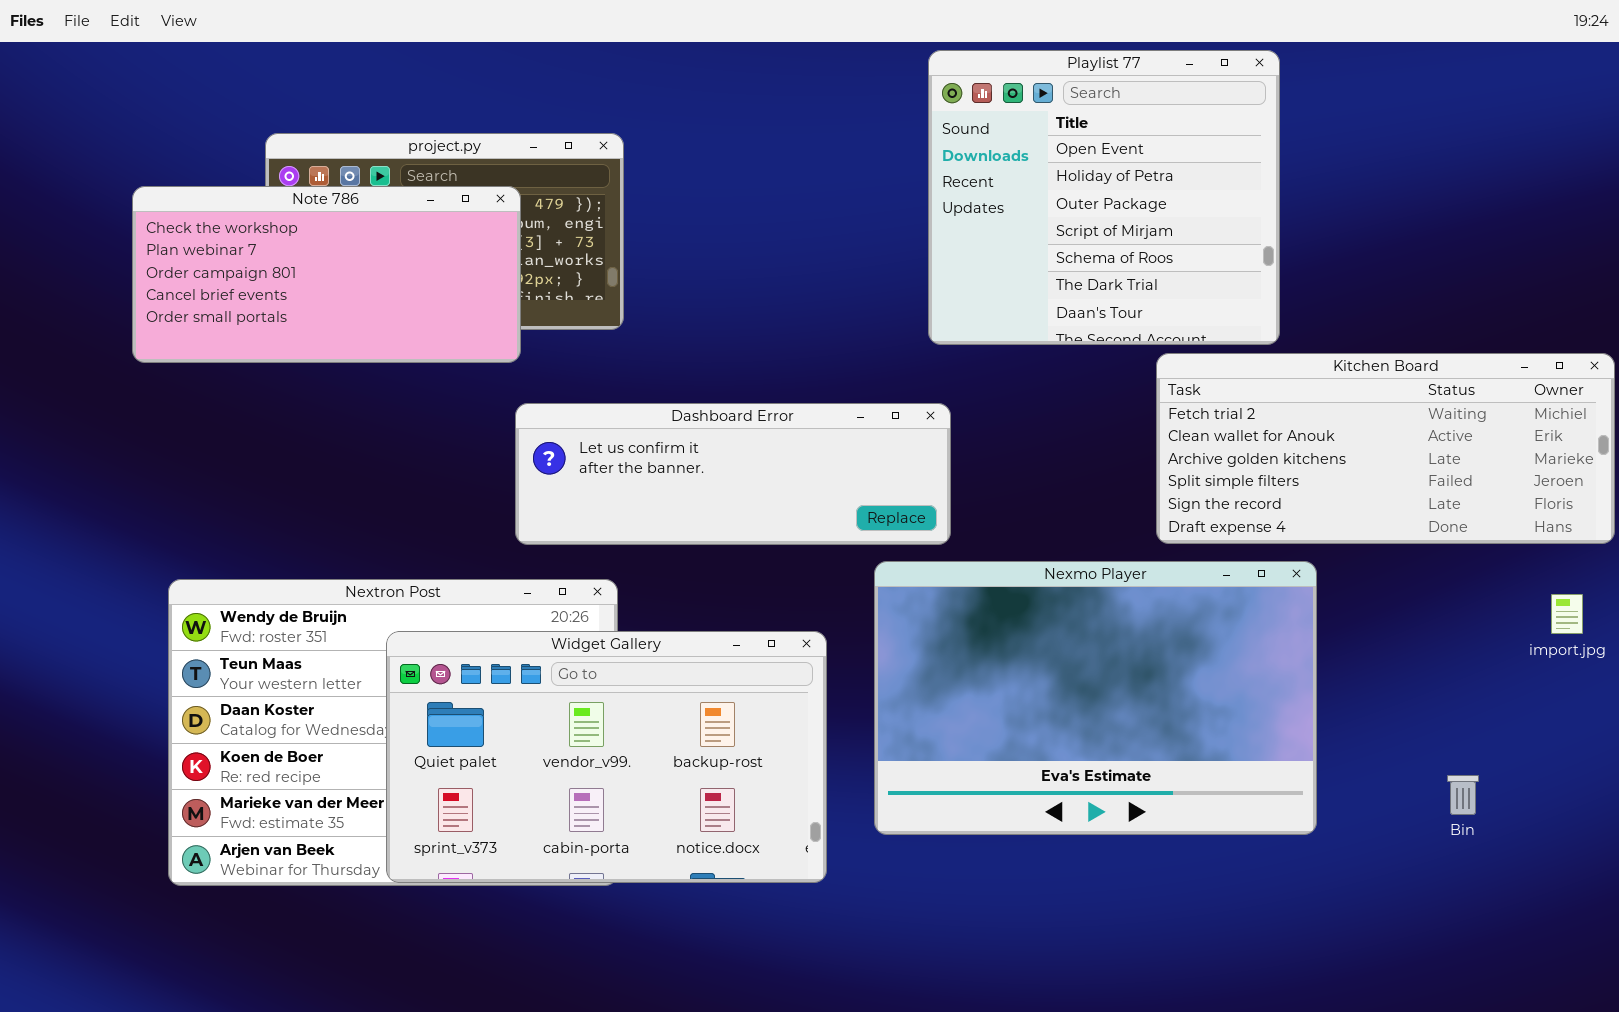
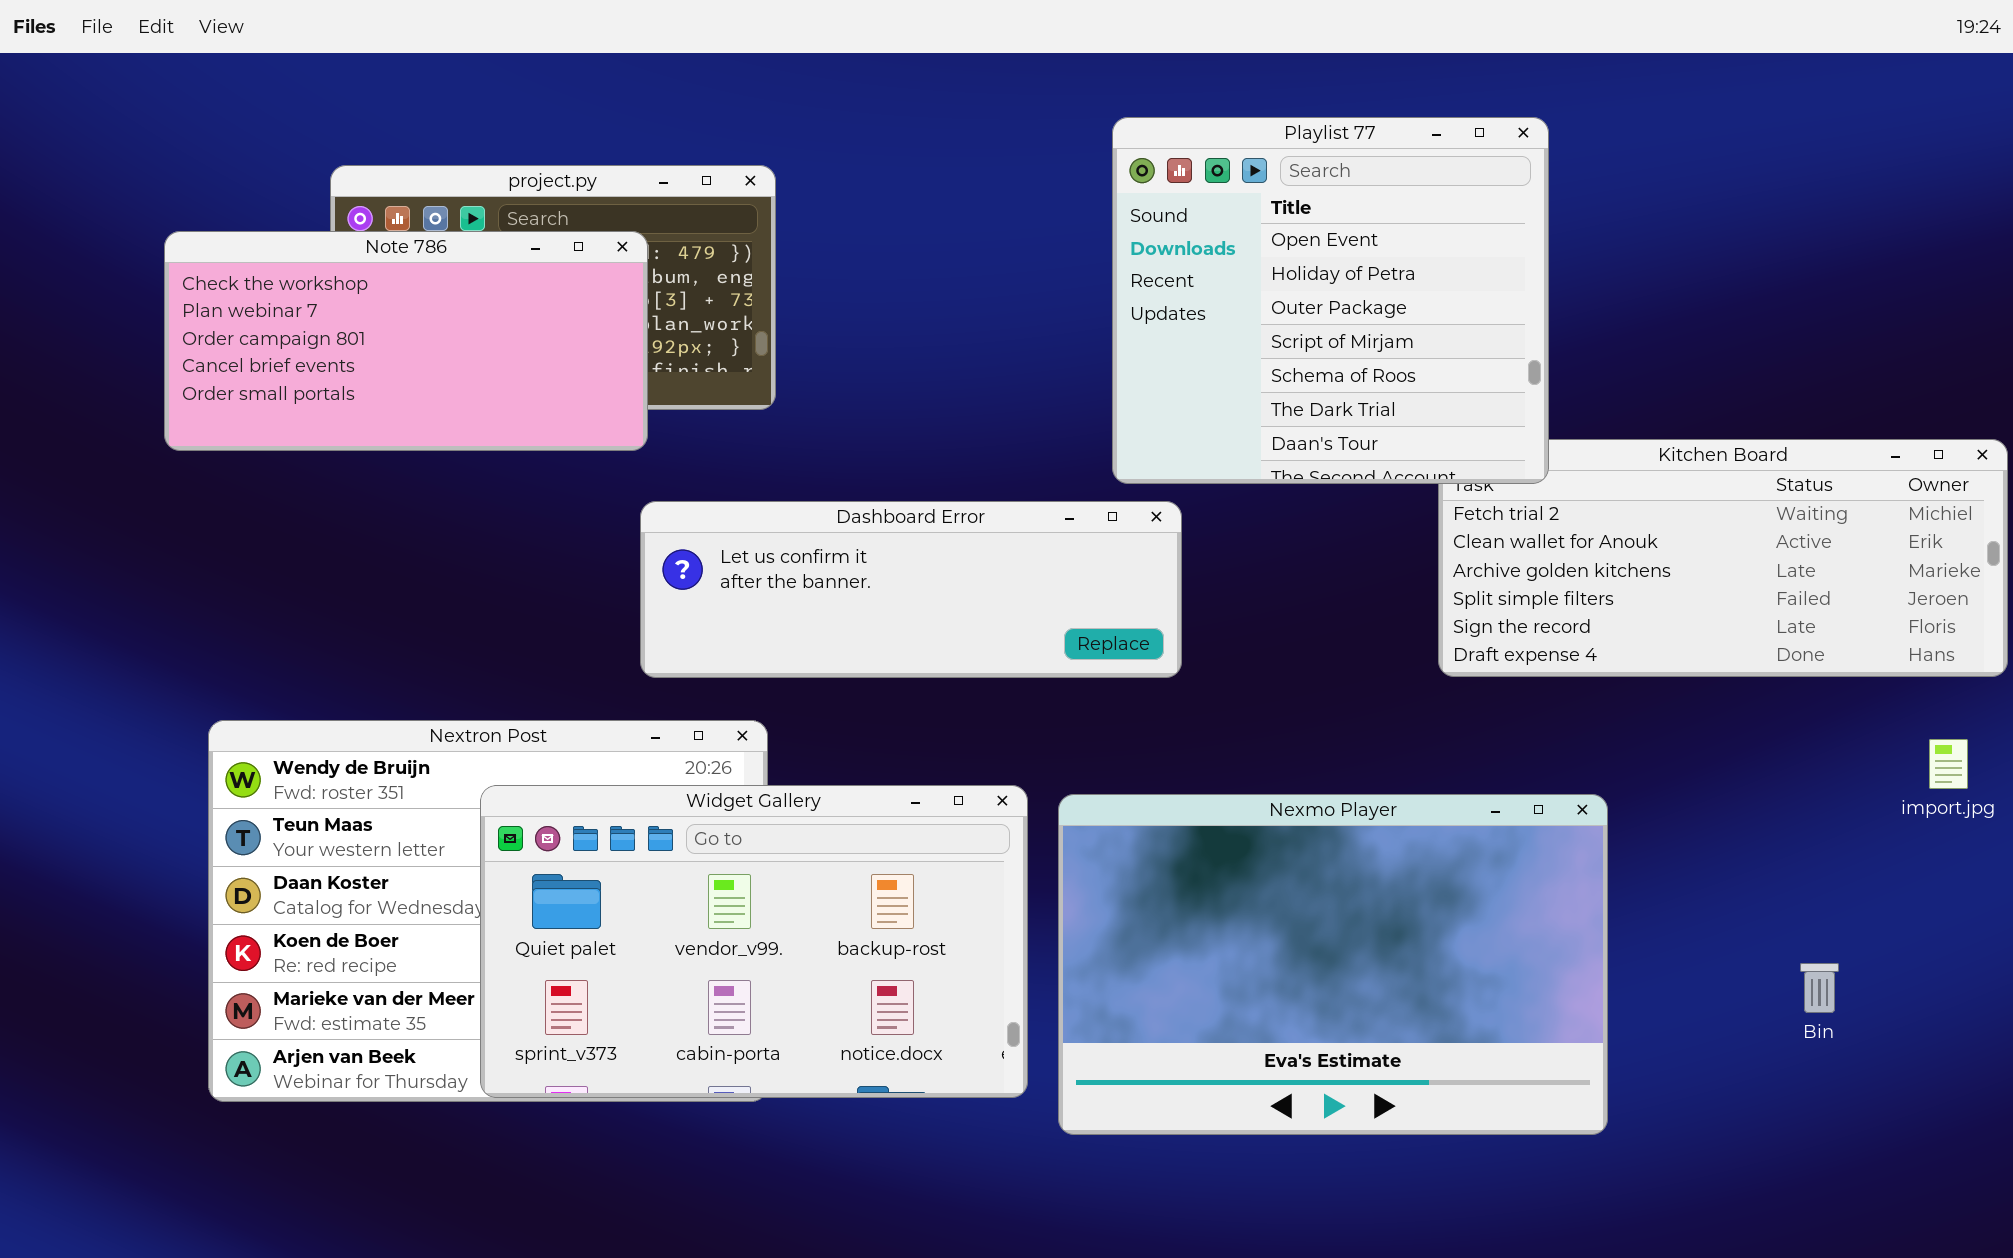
Playlist 77: [928,50,1280,345] -> [1112,117,1549,484], moved
Nexmo Player: [874,561,1317,835] -> [1058,794,1608,1135], moved

